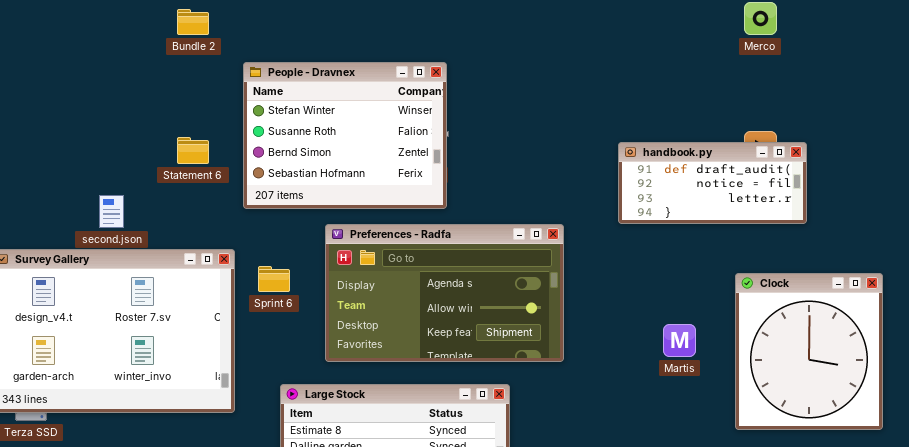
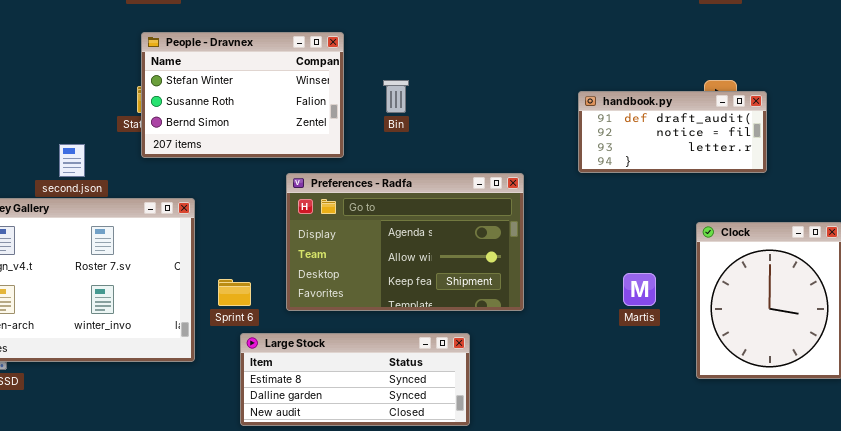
People - Dravnex: [243,62,447,209] -> [141,32,344,158], moved, resized
Sprint 6: [258,266,290,292] -> [218,279,251,306], moved

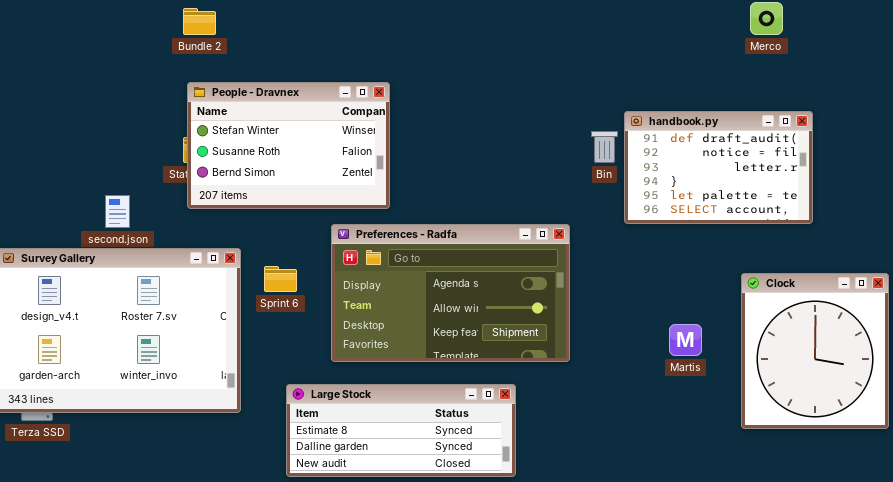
Bin: [383,80,409,113] -> [591,131,618,163], moved
handbook.py: [578,91,767,173] -> [624,111,813,224], resized
Sprint 6: [218,279,251,306] -> [264,266,297,292], moved

